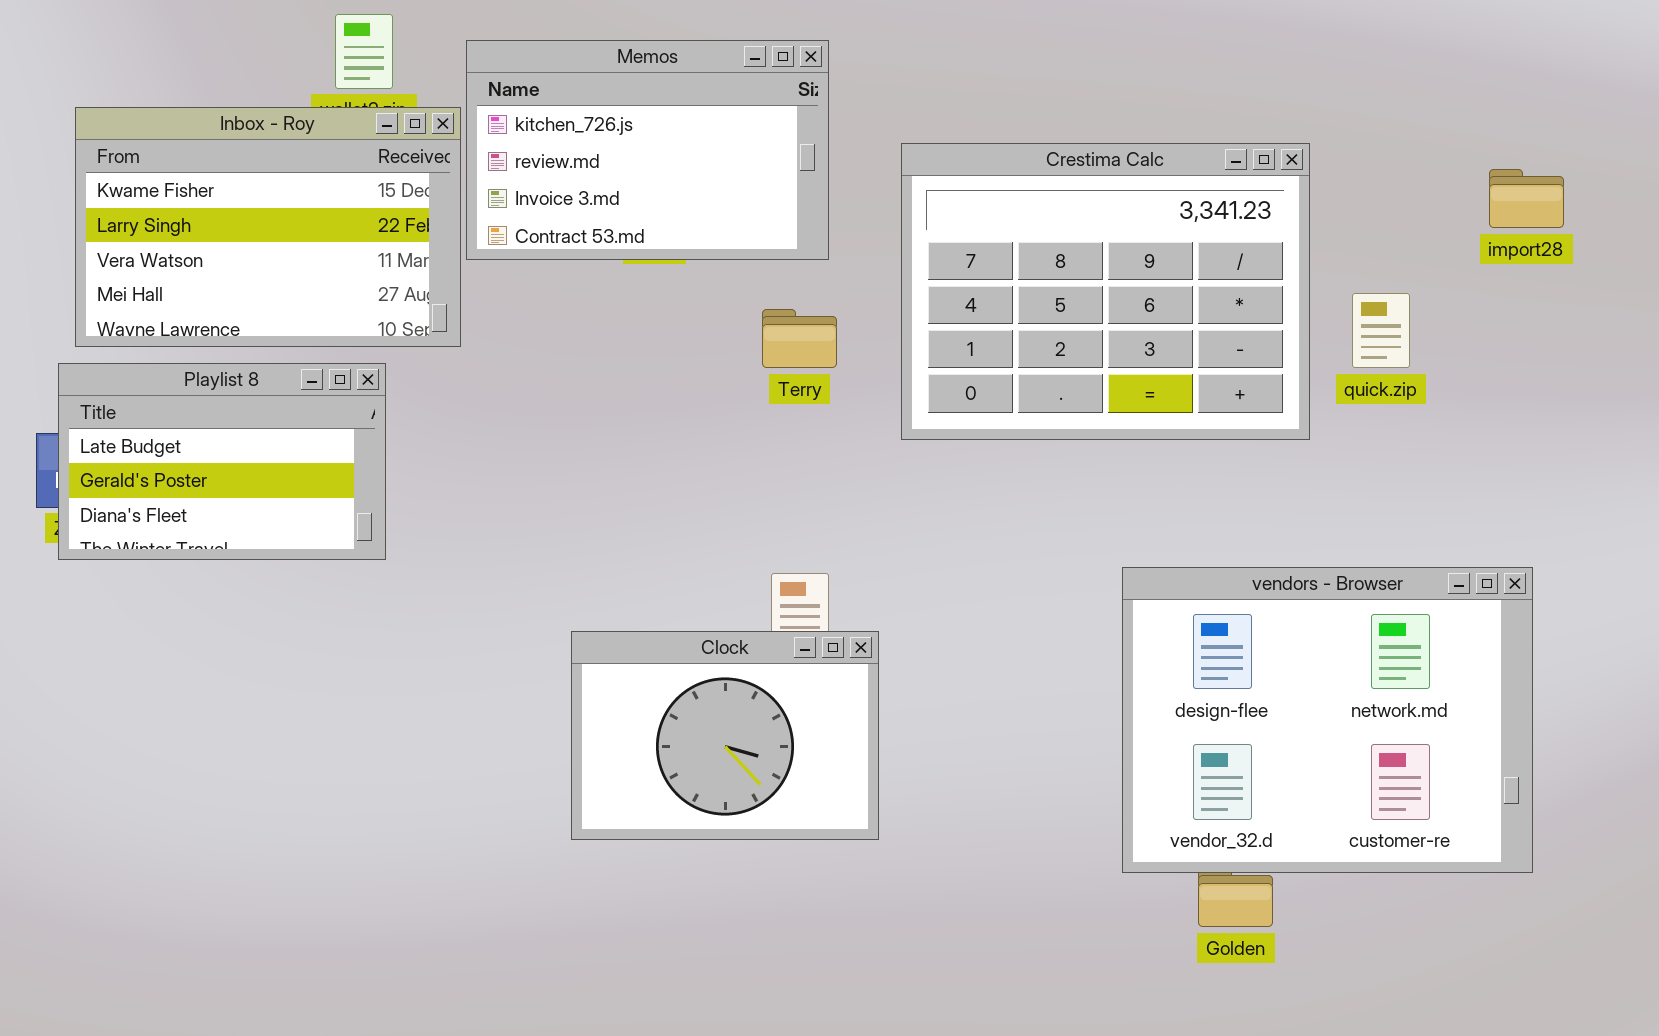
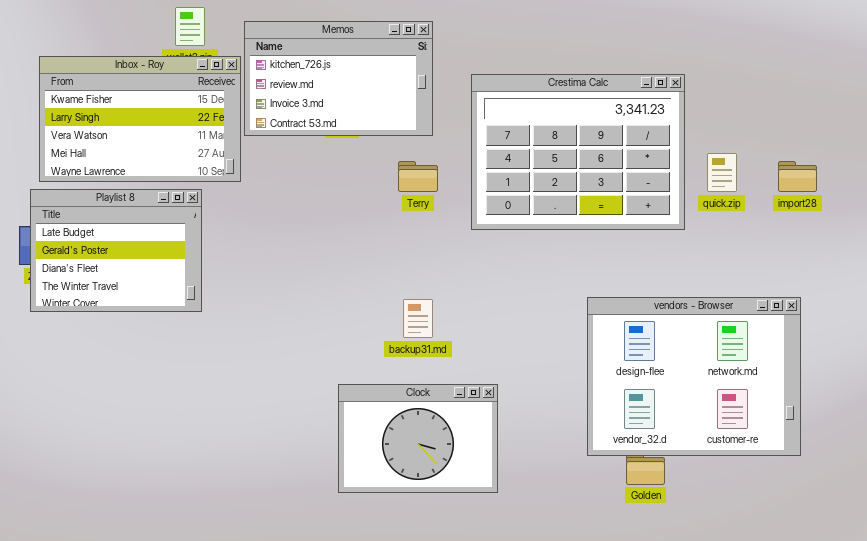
import28: [1489,169,1564,228] -> [778,161,817,192], moved
Playlist 8: [58,363,386,560] -> [30,189,202,312], resized
Clock: [571,631,879,840] -> [338,384,498,493], moved

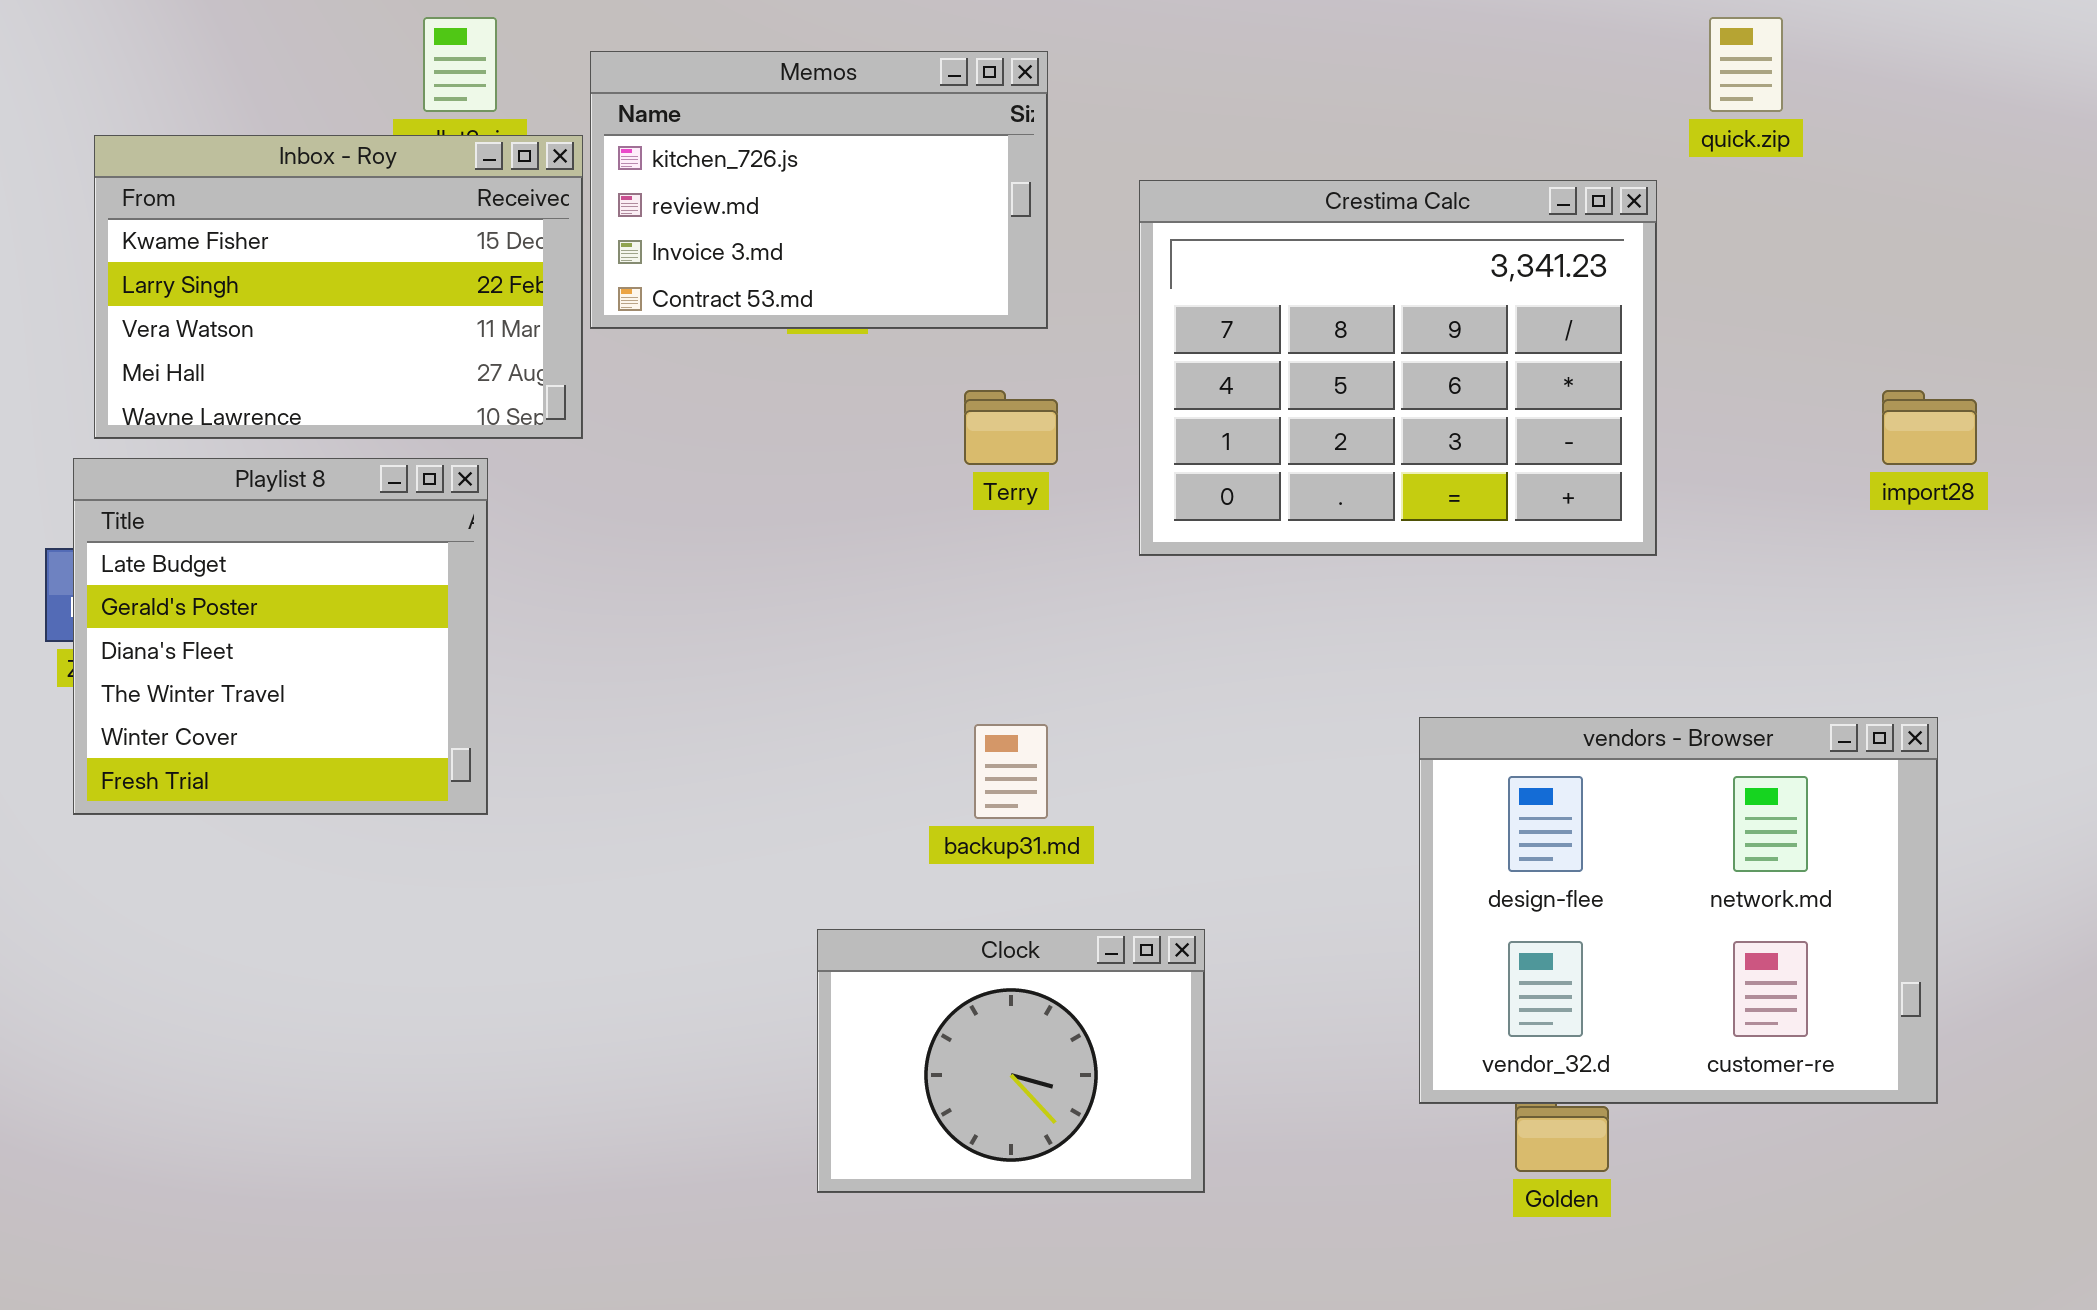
quick.zip: [707,153,737,192] -> [1709,17,1783,112], moved
Playlist 8: [30,189,202,312] -> [73,458,488,815], resized

